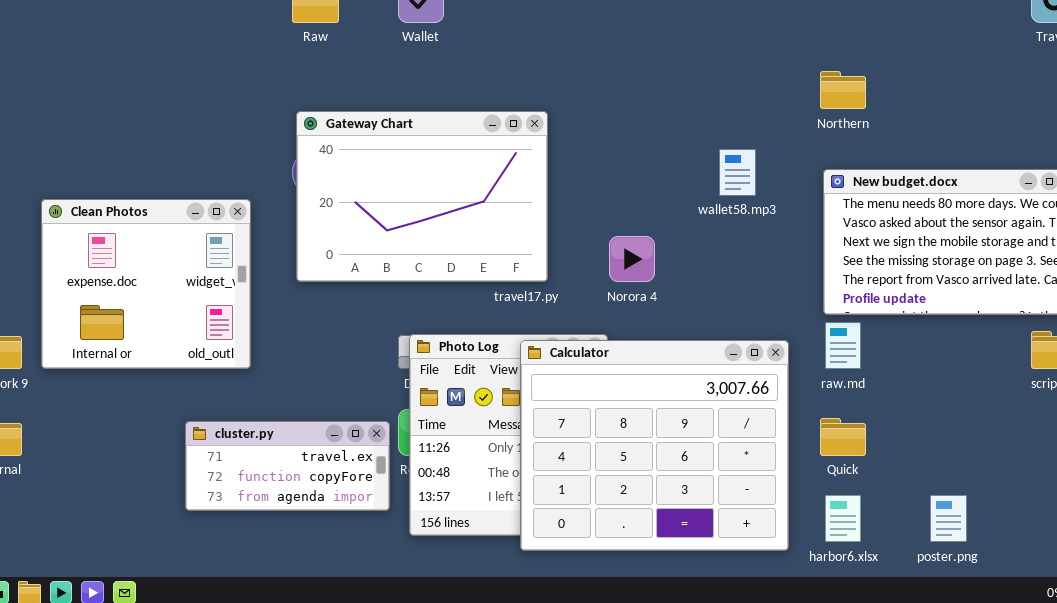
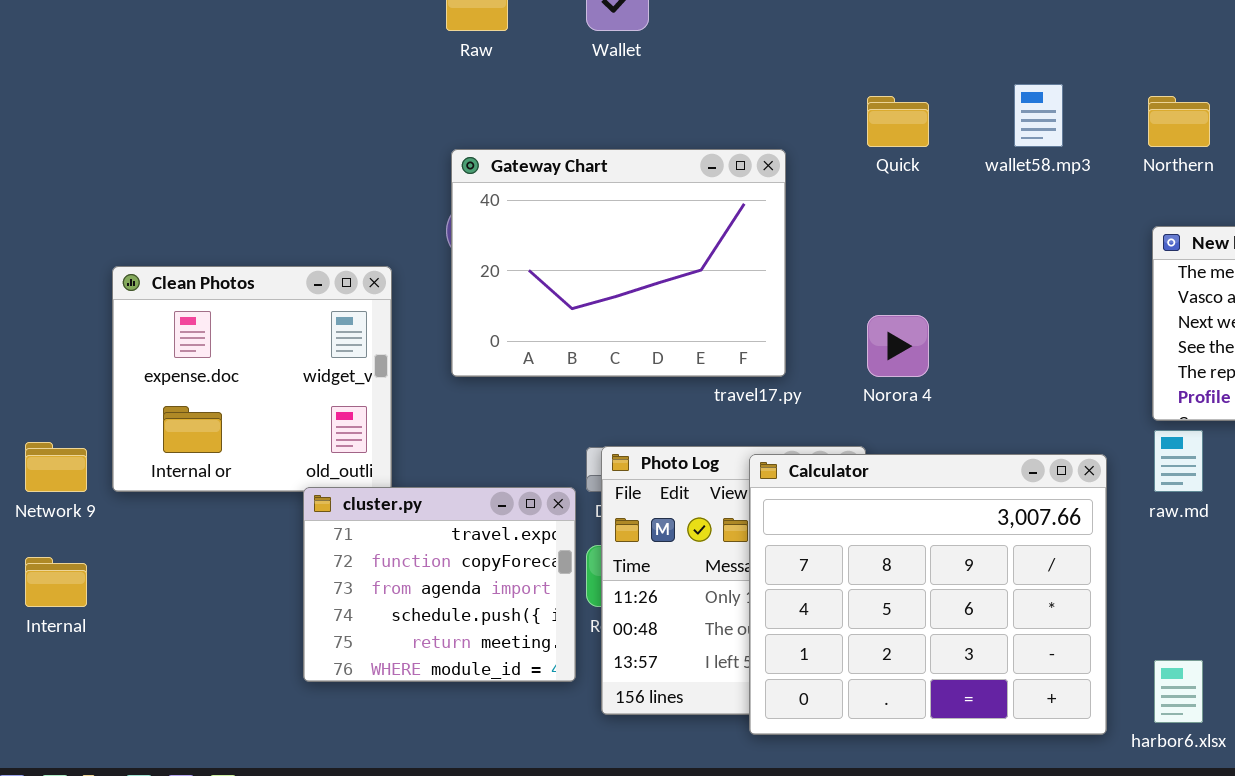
wallet58.mp3: [719,149,756,196] -> [1014,84,1063,147], moved
Quick: [820,418,866,456] -> [867,96,929,147], moved
cluster.py: [185,421,390,511] -> [303,487,576,682], resized

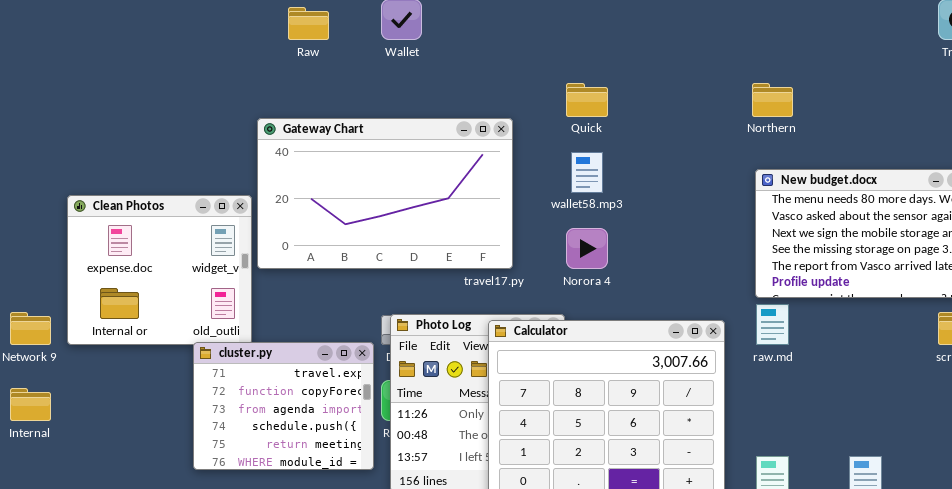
wallet58.mp3: [1014,84,1063,147] -> [571,152,603,193], moved
Gateway Chart: [451,149,786,377] -> [257,118,513,269], resized

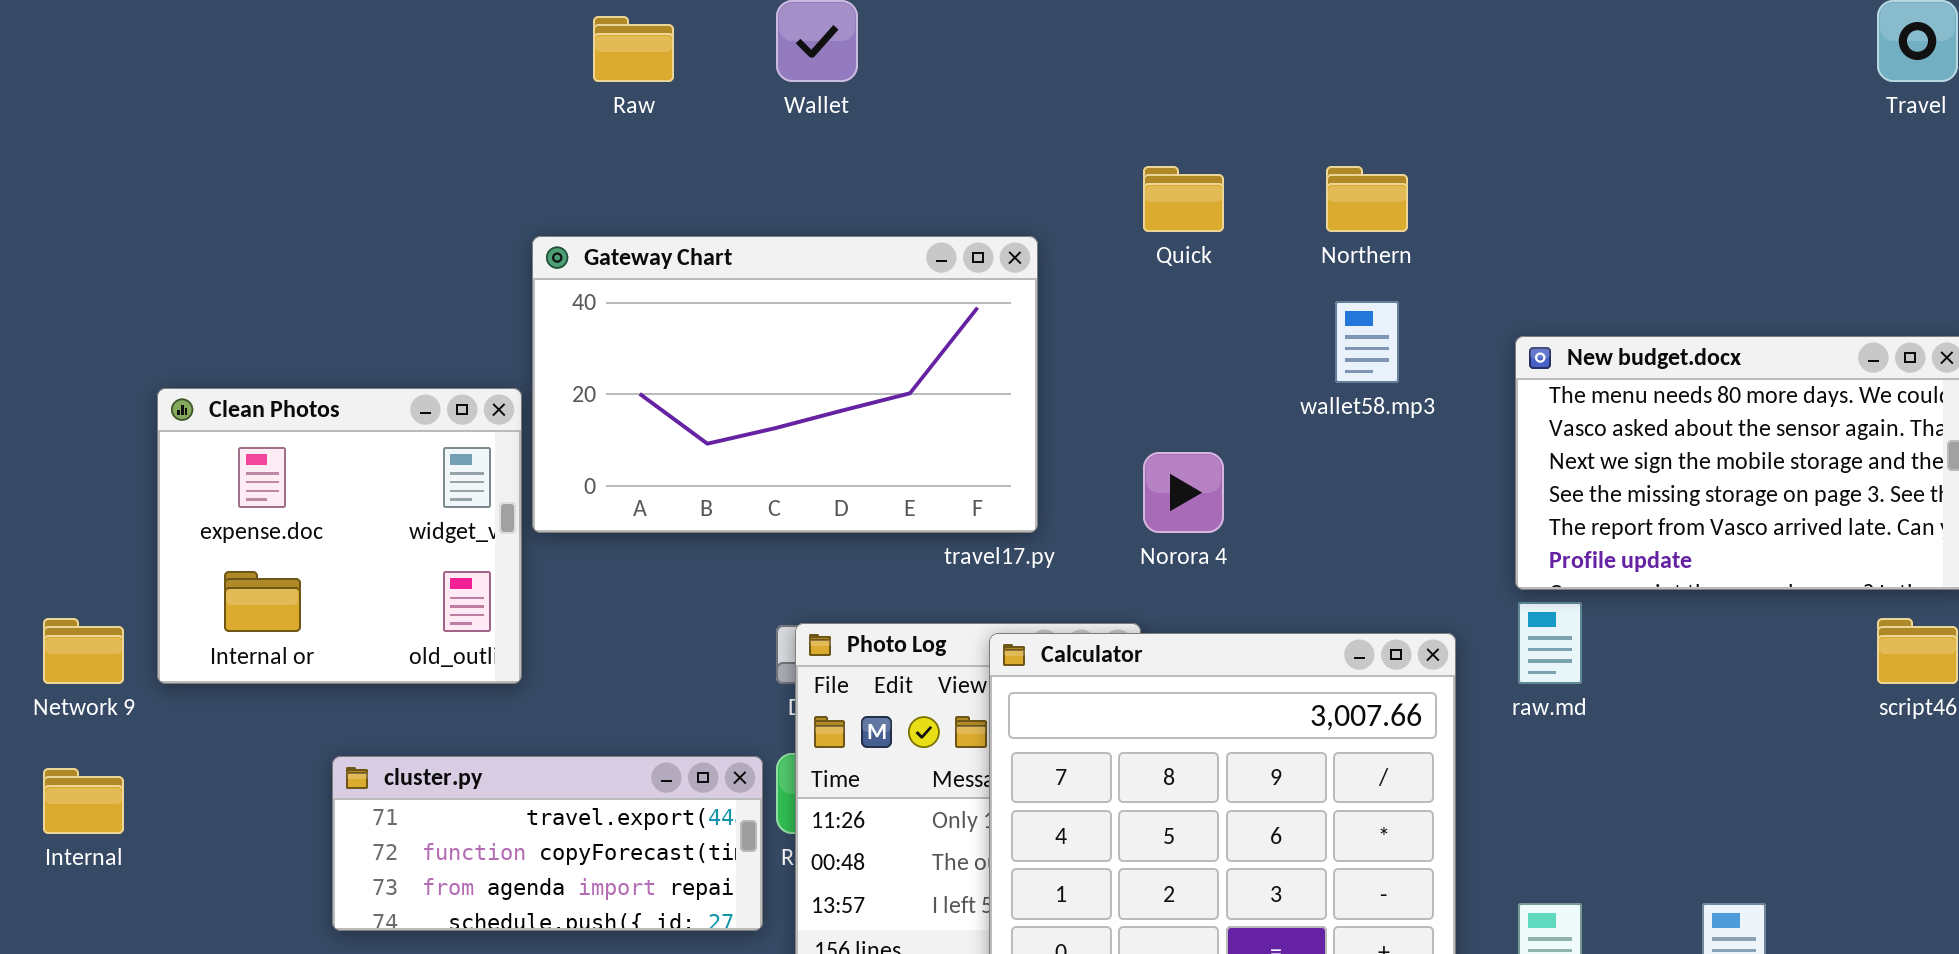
Northern: [752,83,793,117] -> [1326,166,1408,232], moved
wallet58.mp3: [571,152,603,193] -> [1335,301,1399,383], moved
cluster.py: [193,342,374,470] -> [332,756,763,931], resized

